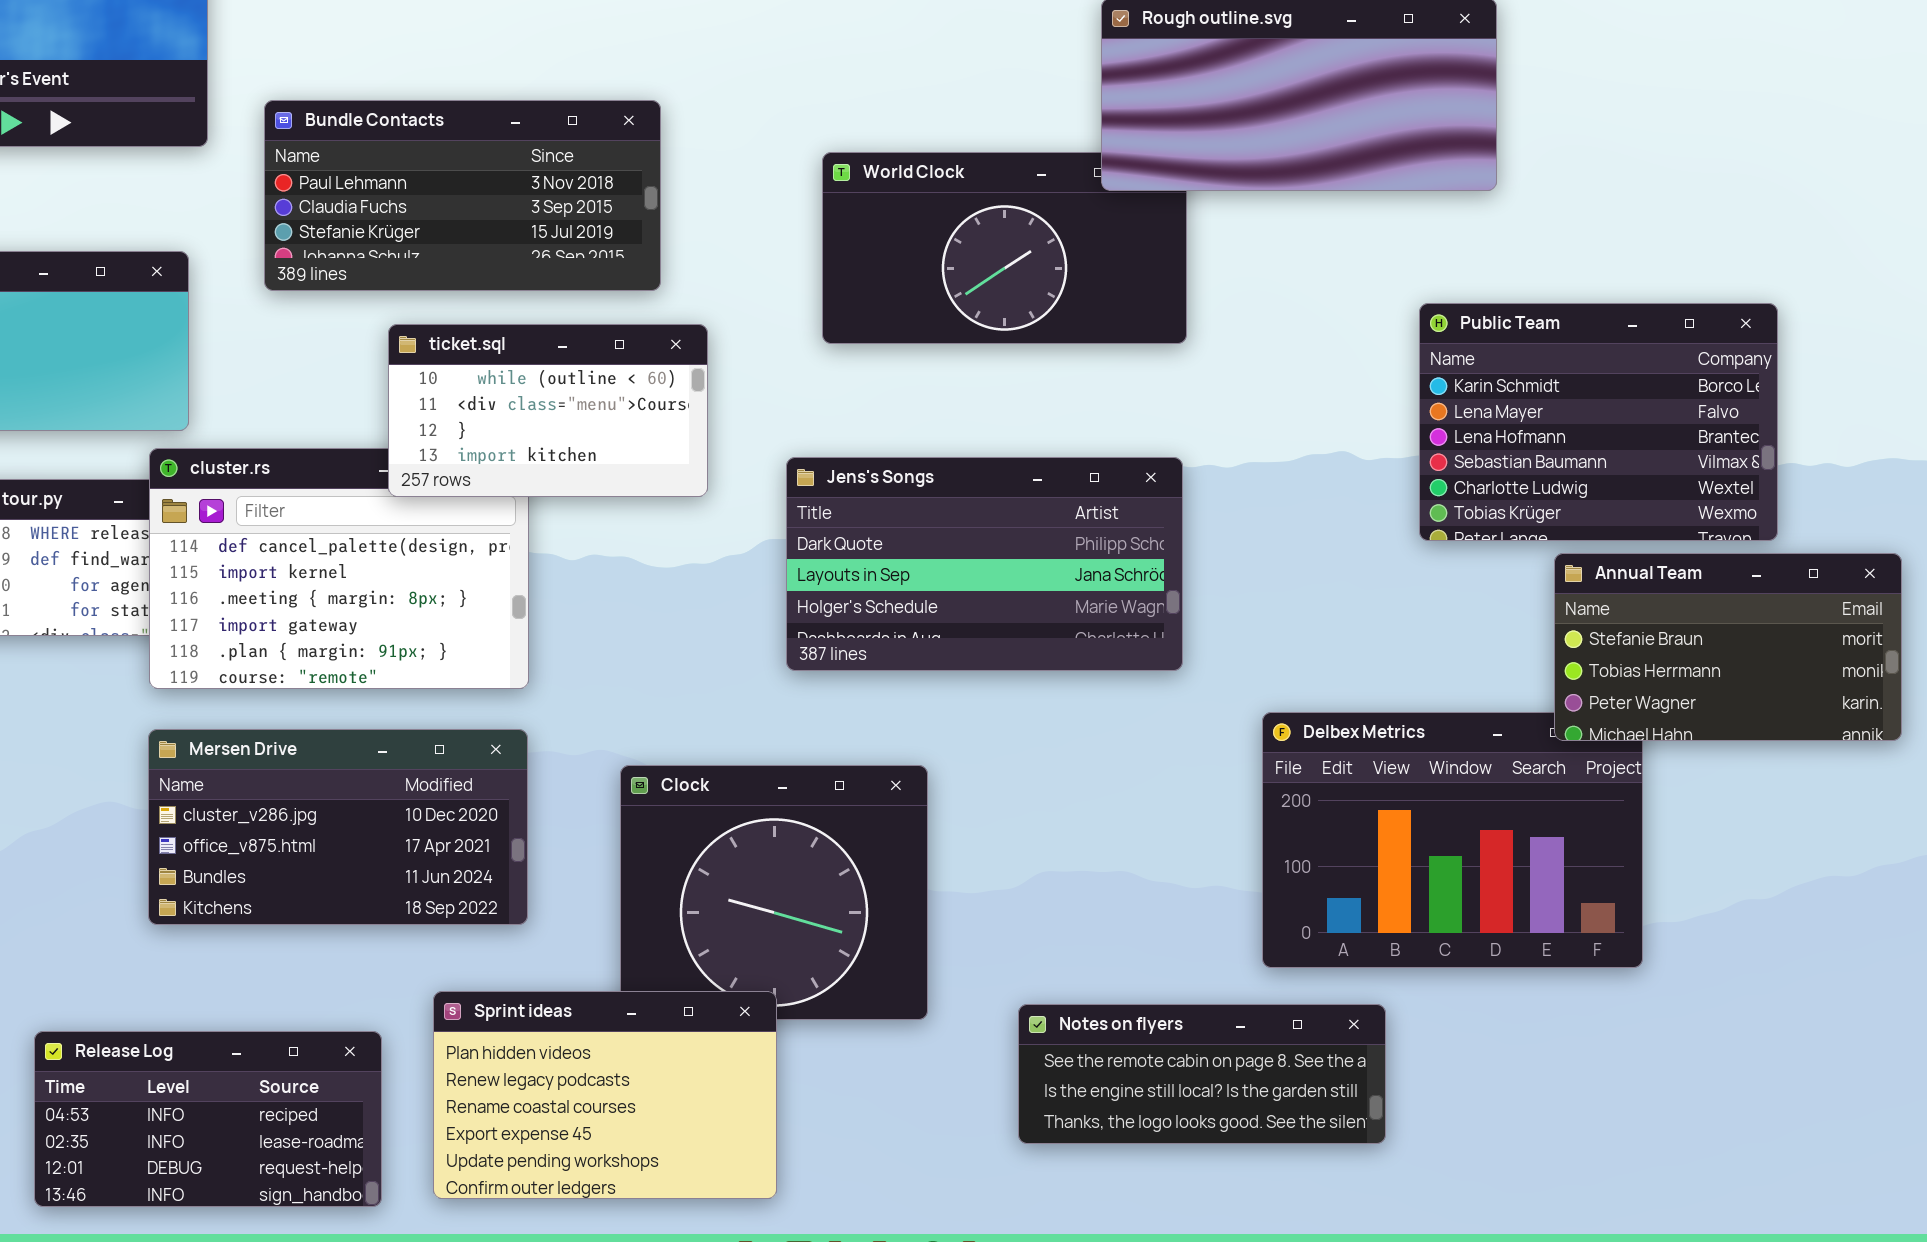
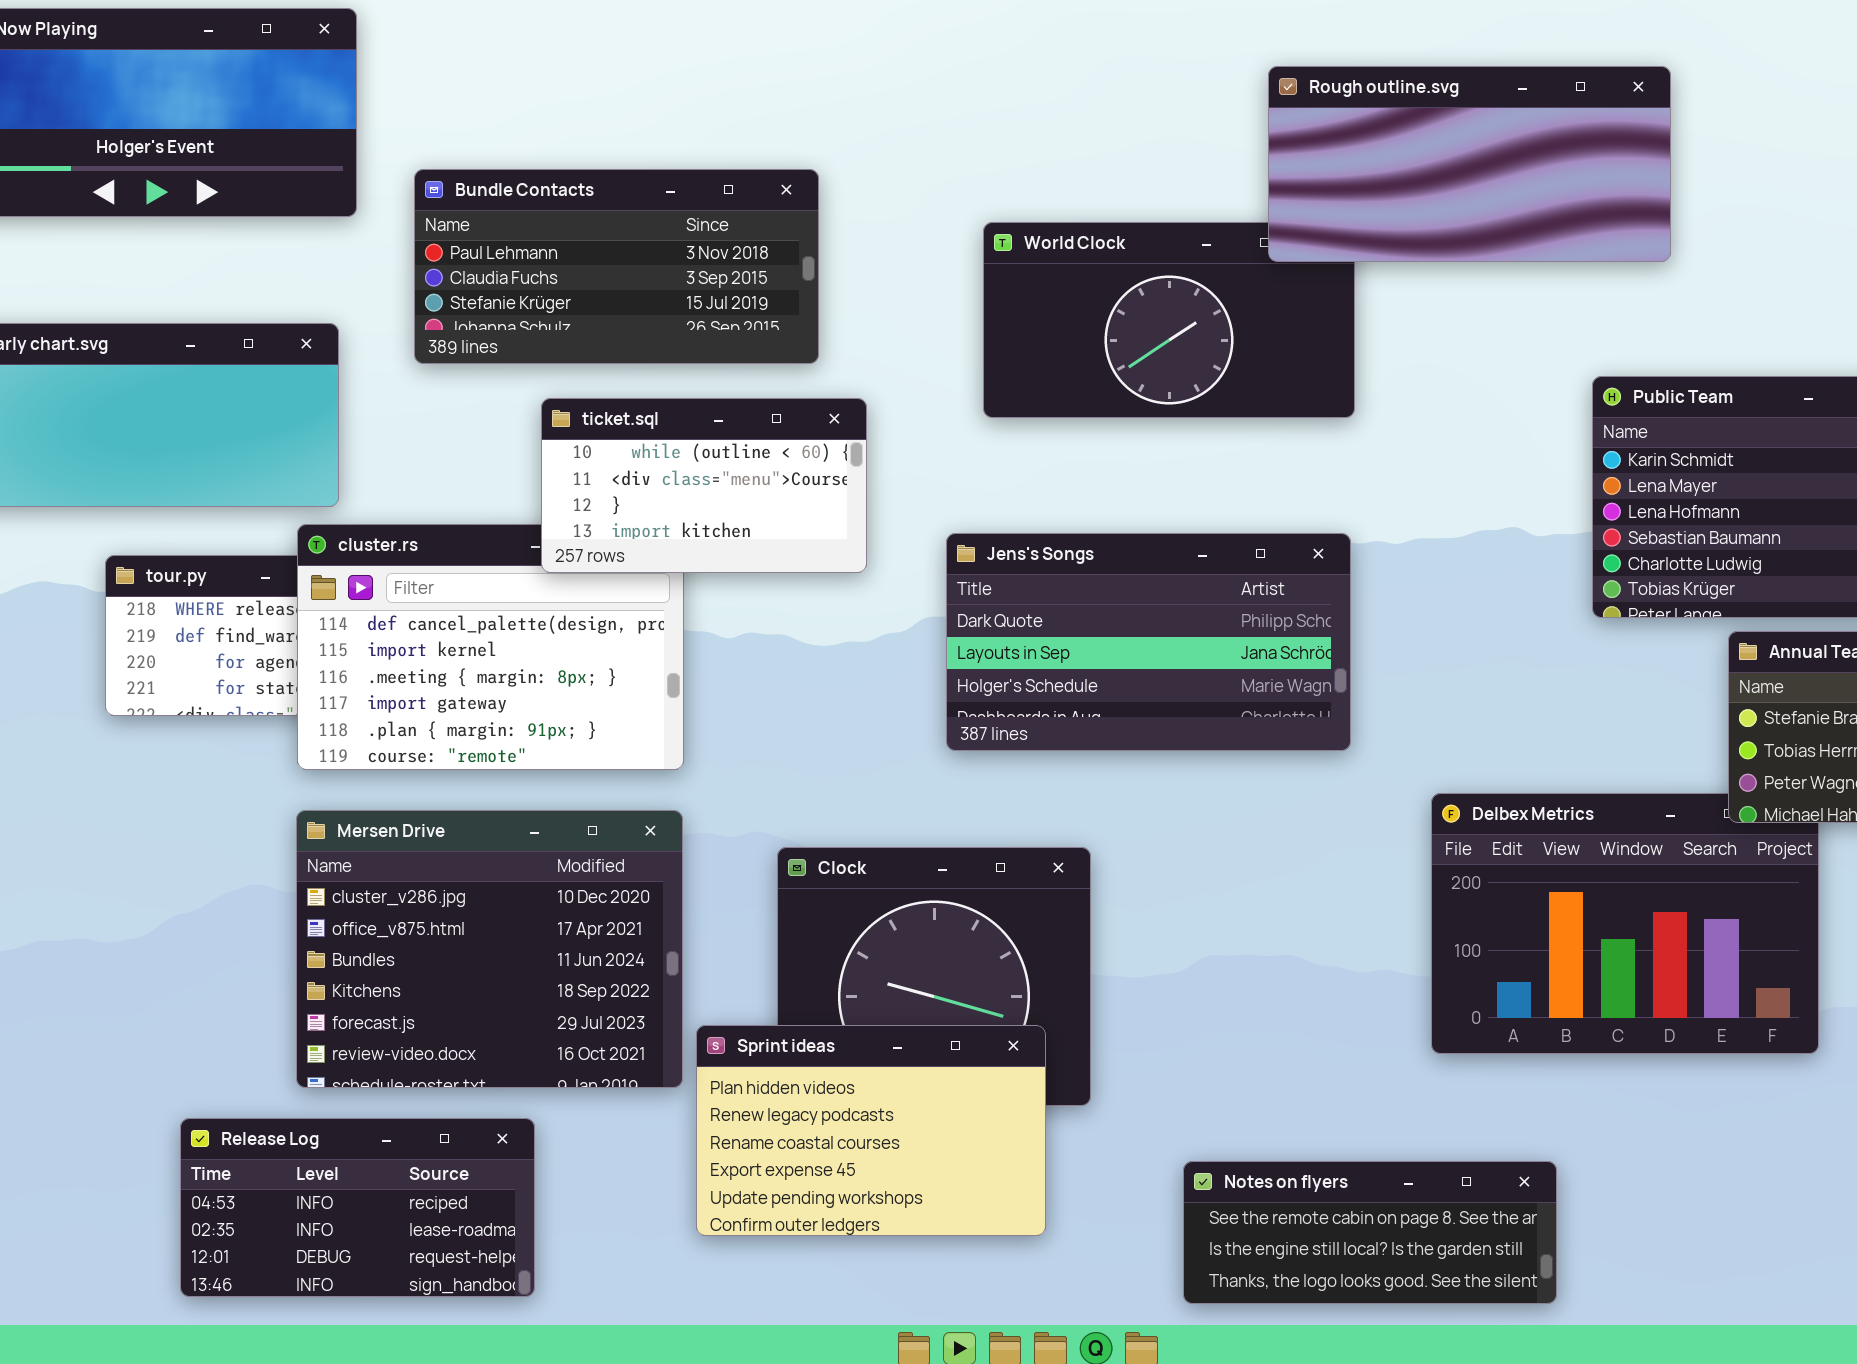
Mersen Drive: [148,729,528,925] -> [296,810,683,1088], resized
Sprint ideas: [433,991,777,1199] -> [696,1025,1046,1236], moved
Notes on flyers: [1018,1004,1386,1144] -> [1183,1161,1557,1304], moved

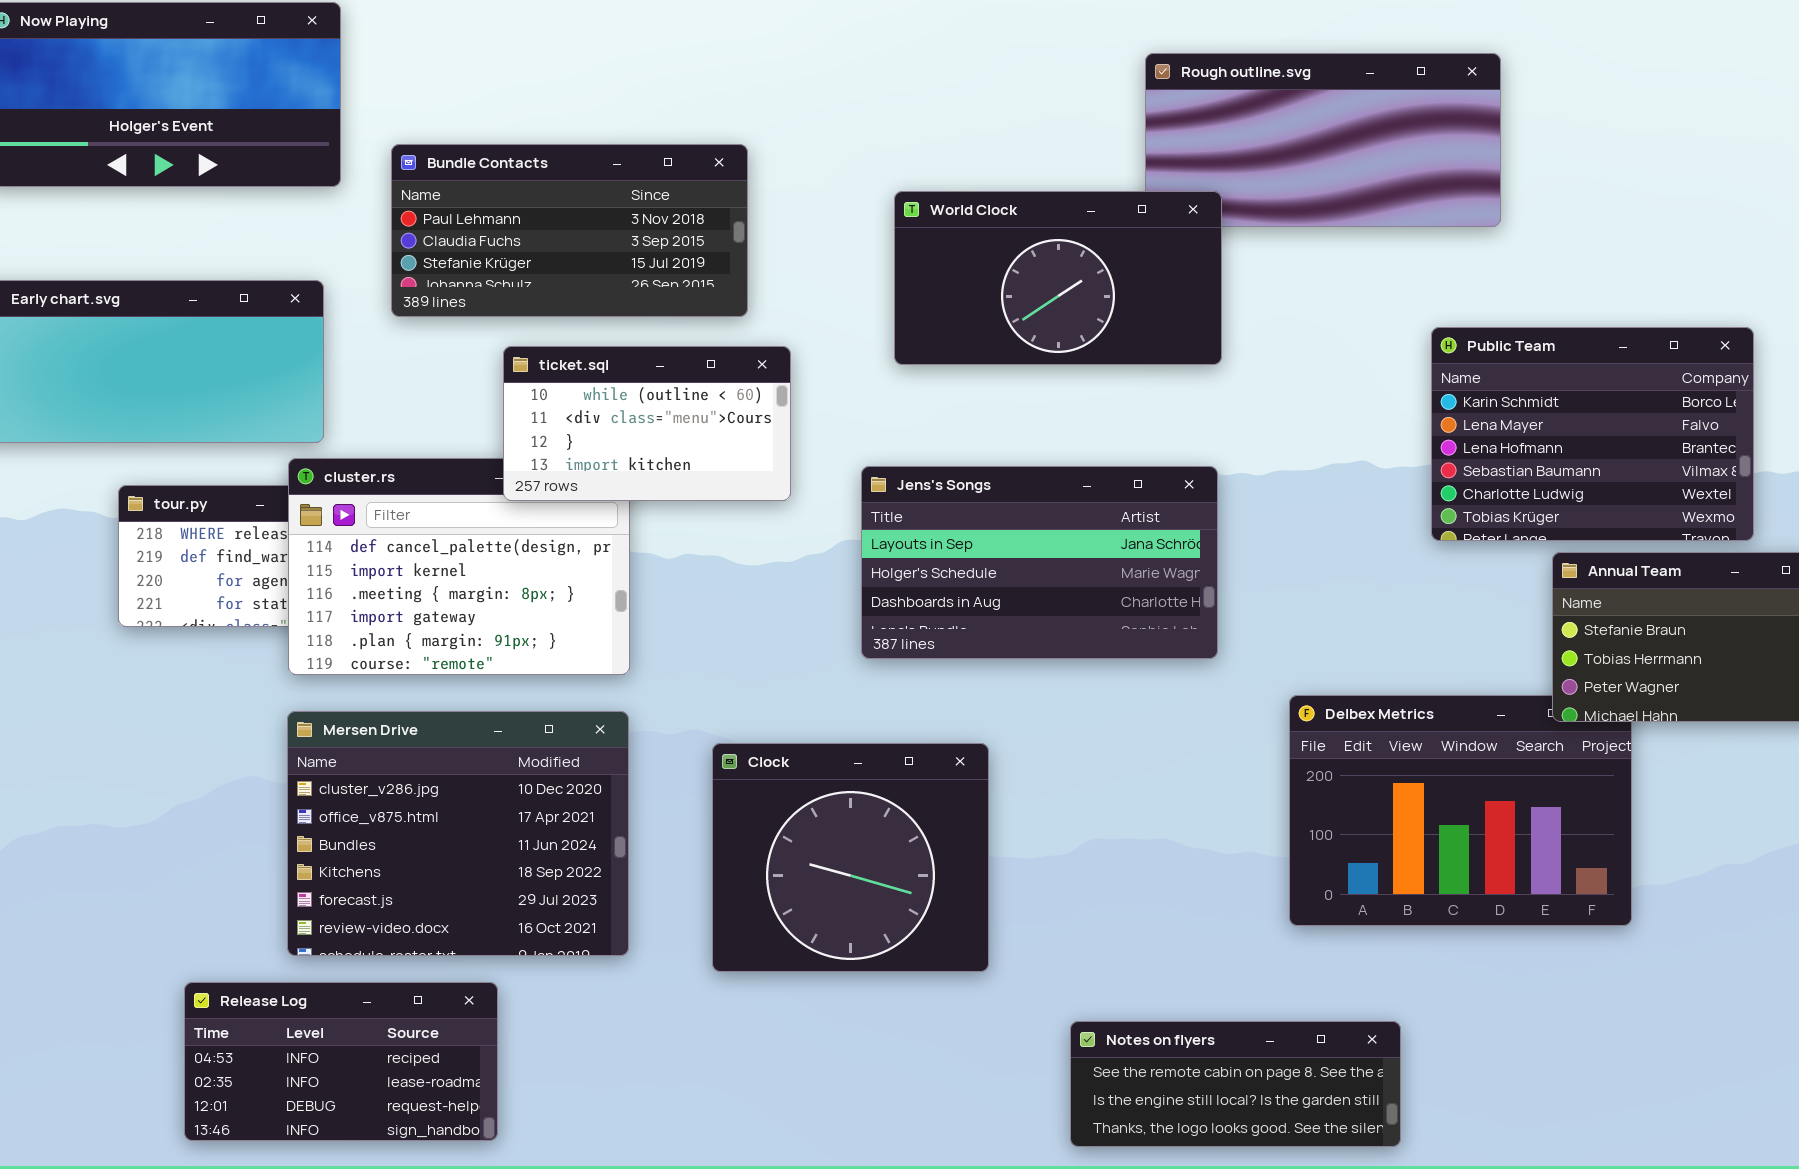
World Clock: [983,222,1355,418] -> [894,191,1222,365], raised
Jens's Songs: [946,533,1351,751] -> [861,466,1218,659], scrolled down 1 row
Sprint ideas: [696,1025,1046,1236] -> none, closed

